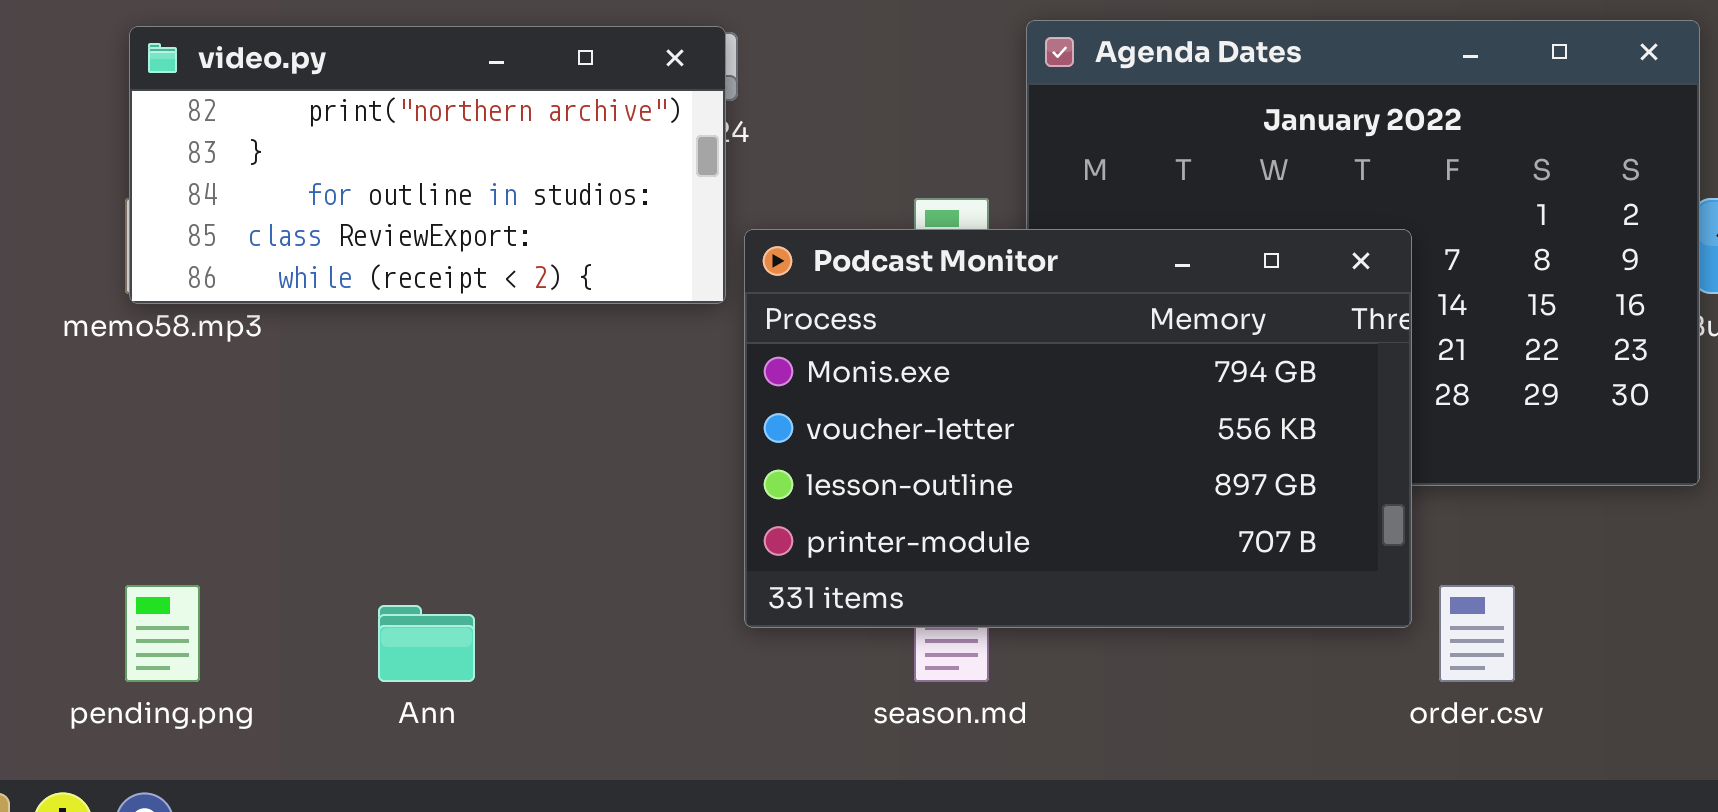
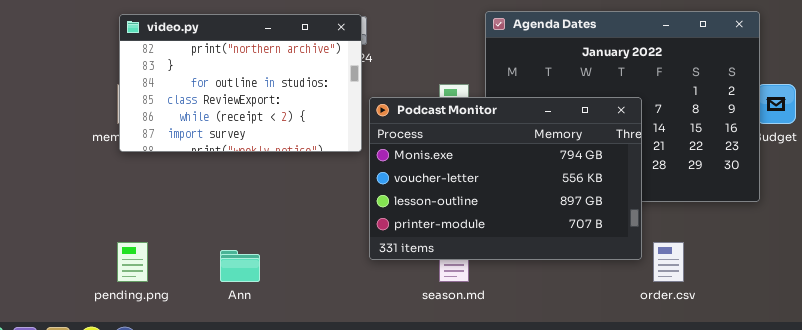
video.py: [129,26,726,304] -> [119,14,362,152], resized

